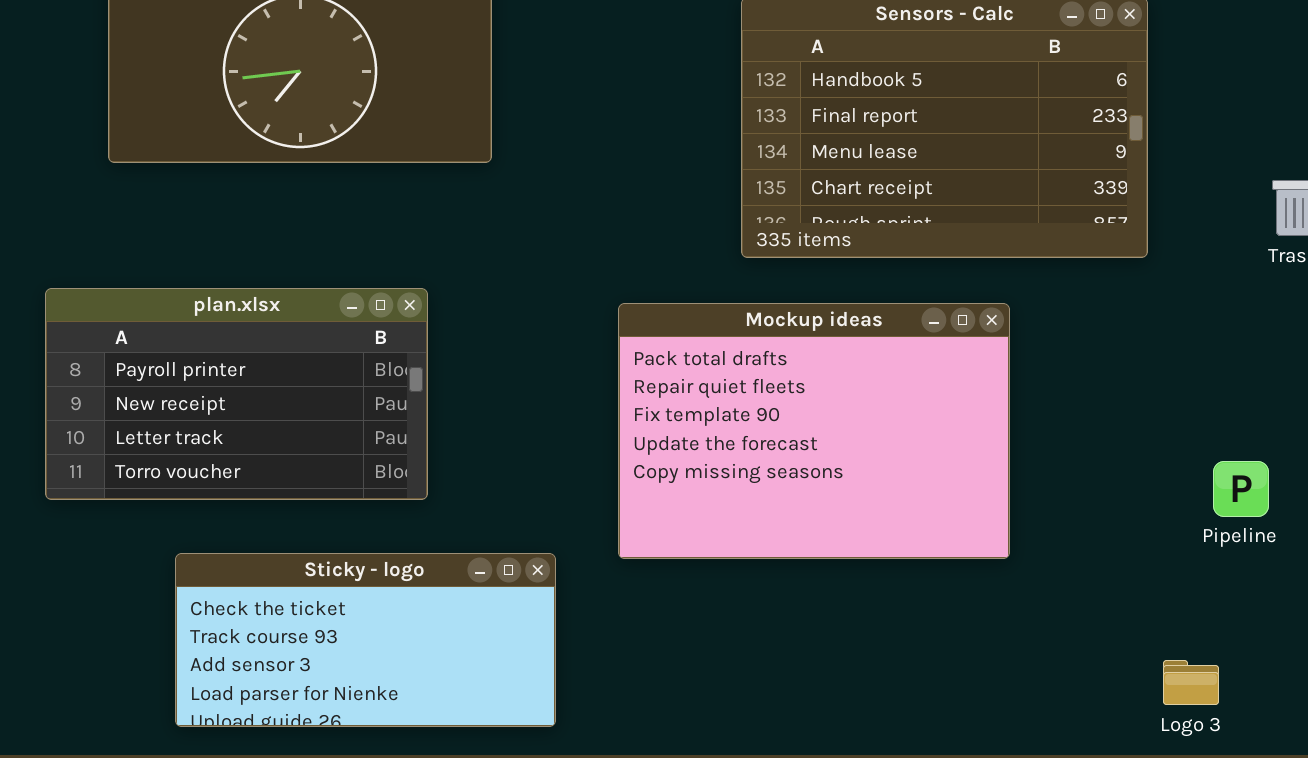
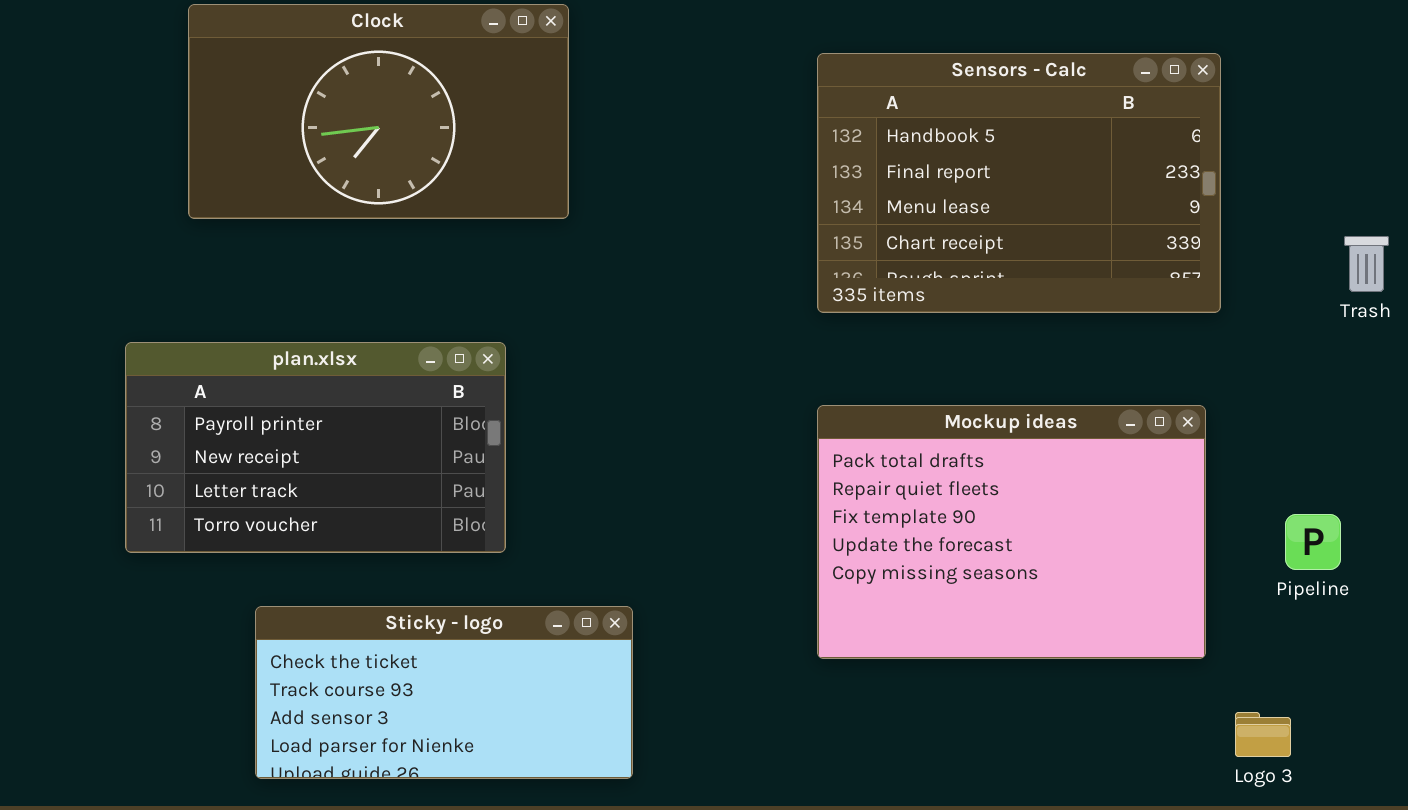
Mockup ideas: [618,303,1010,559] -> [817,405,1206,659], moved

